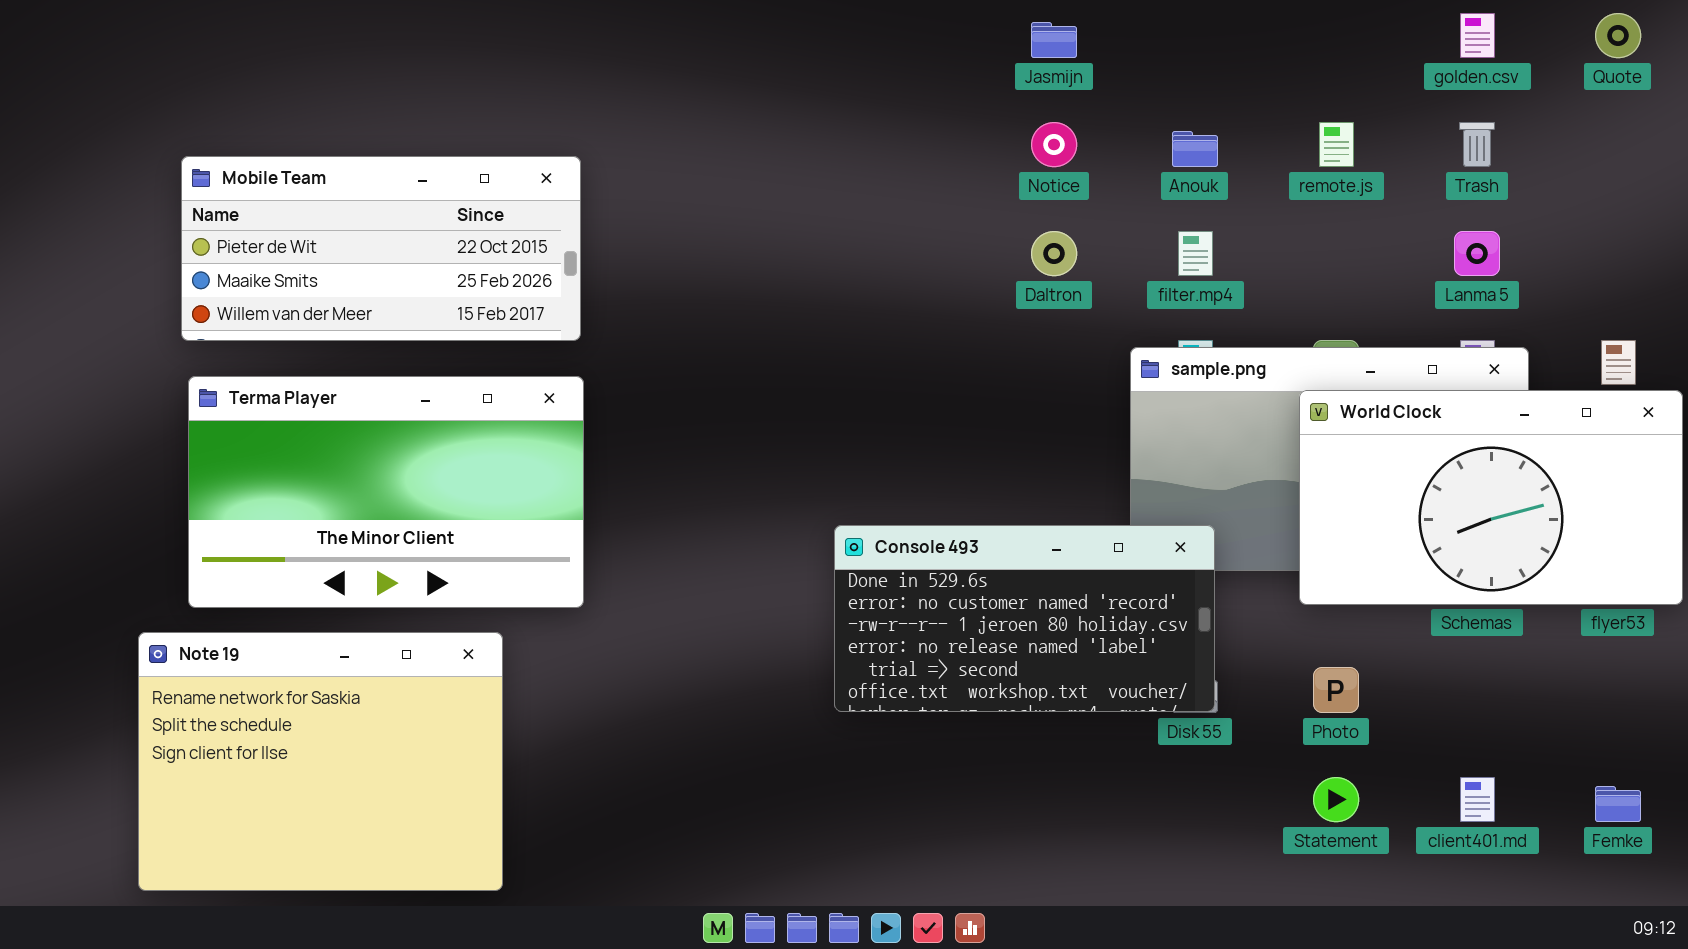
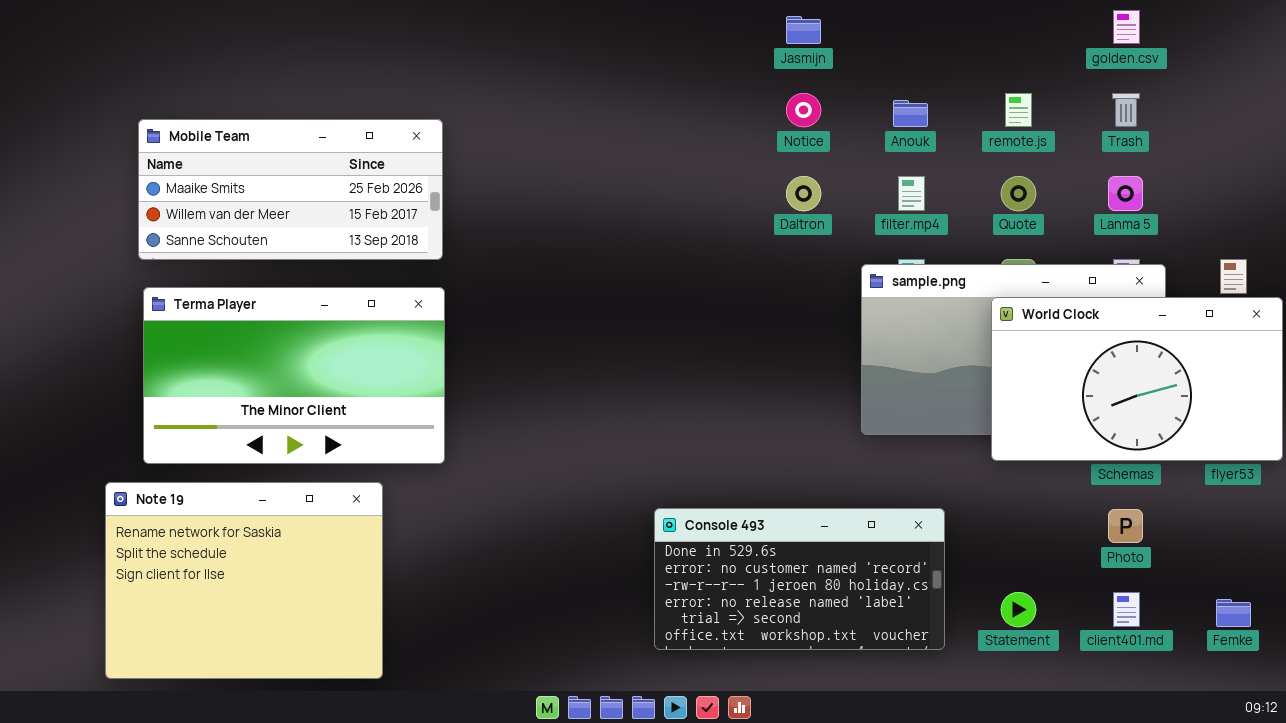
Quote: [1595,13,1641,58] -> [1001,176,1036,211], moved
Mobile Team: [181,156,581,341] -> [138,119,443,260], scrolled down 1 row
Console 493: [834,525,1215,712] -> [654,508,945,650], moved
Photo: [1313,667,1359,713] -> [1108,509,1143,543], moved

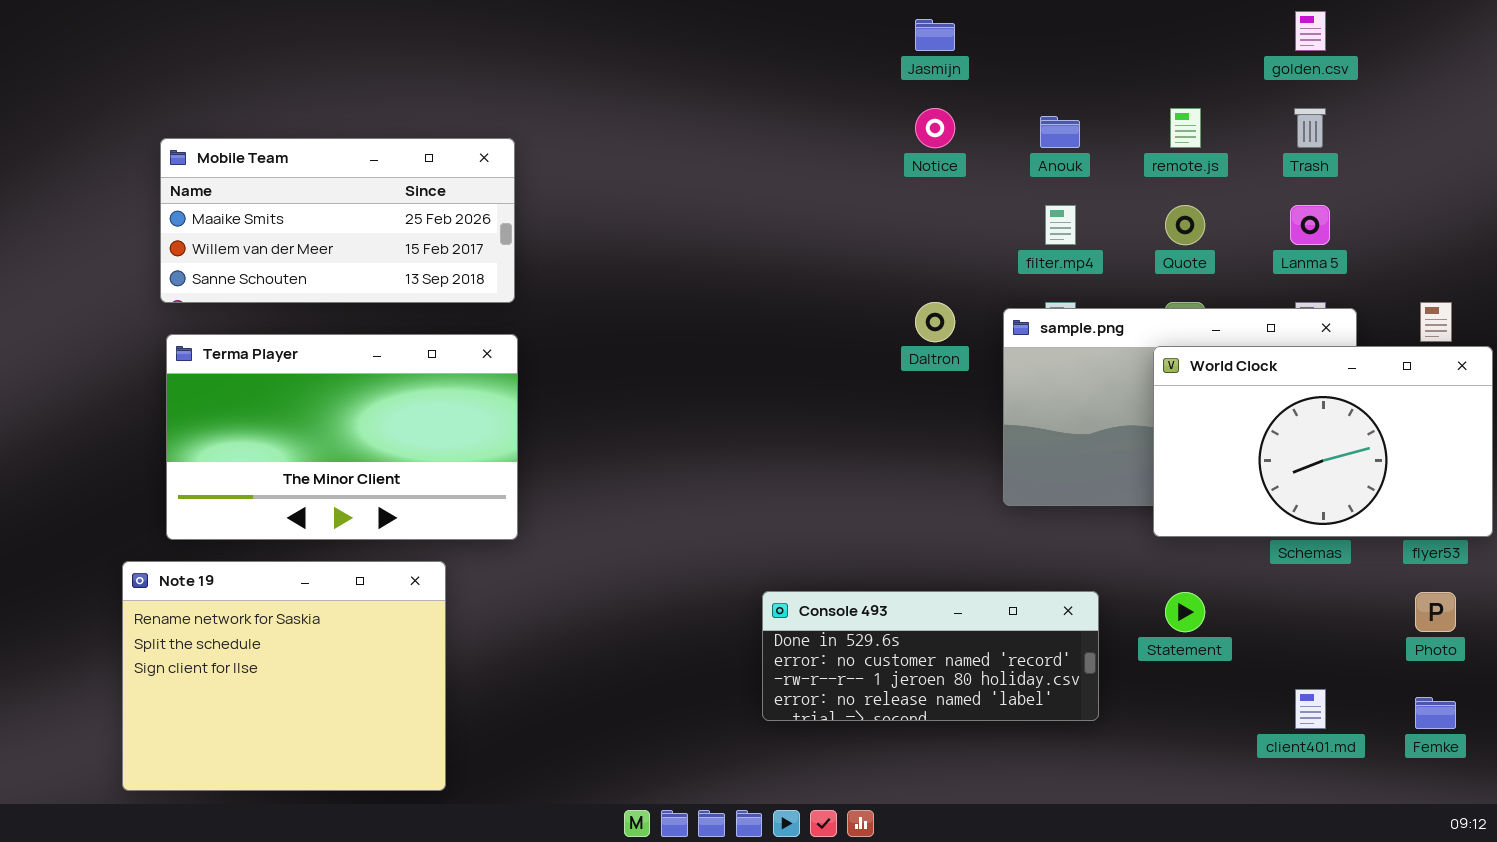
Daltron: [786,176,821,211] -> [915,302,955,342], moved
Console 493: [654,508,945,650] -> [762,591,1099,721], resized
Photo: [1108,509,1143,543] -> [1415,592,1456,632], moved
Statement: [1001,592,1036,627] -> [1165,592,1205,632], moved

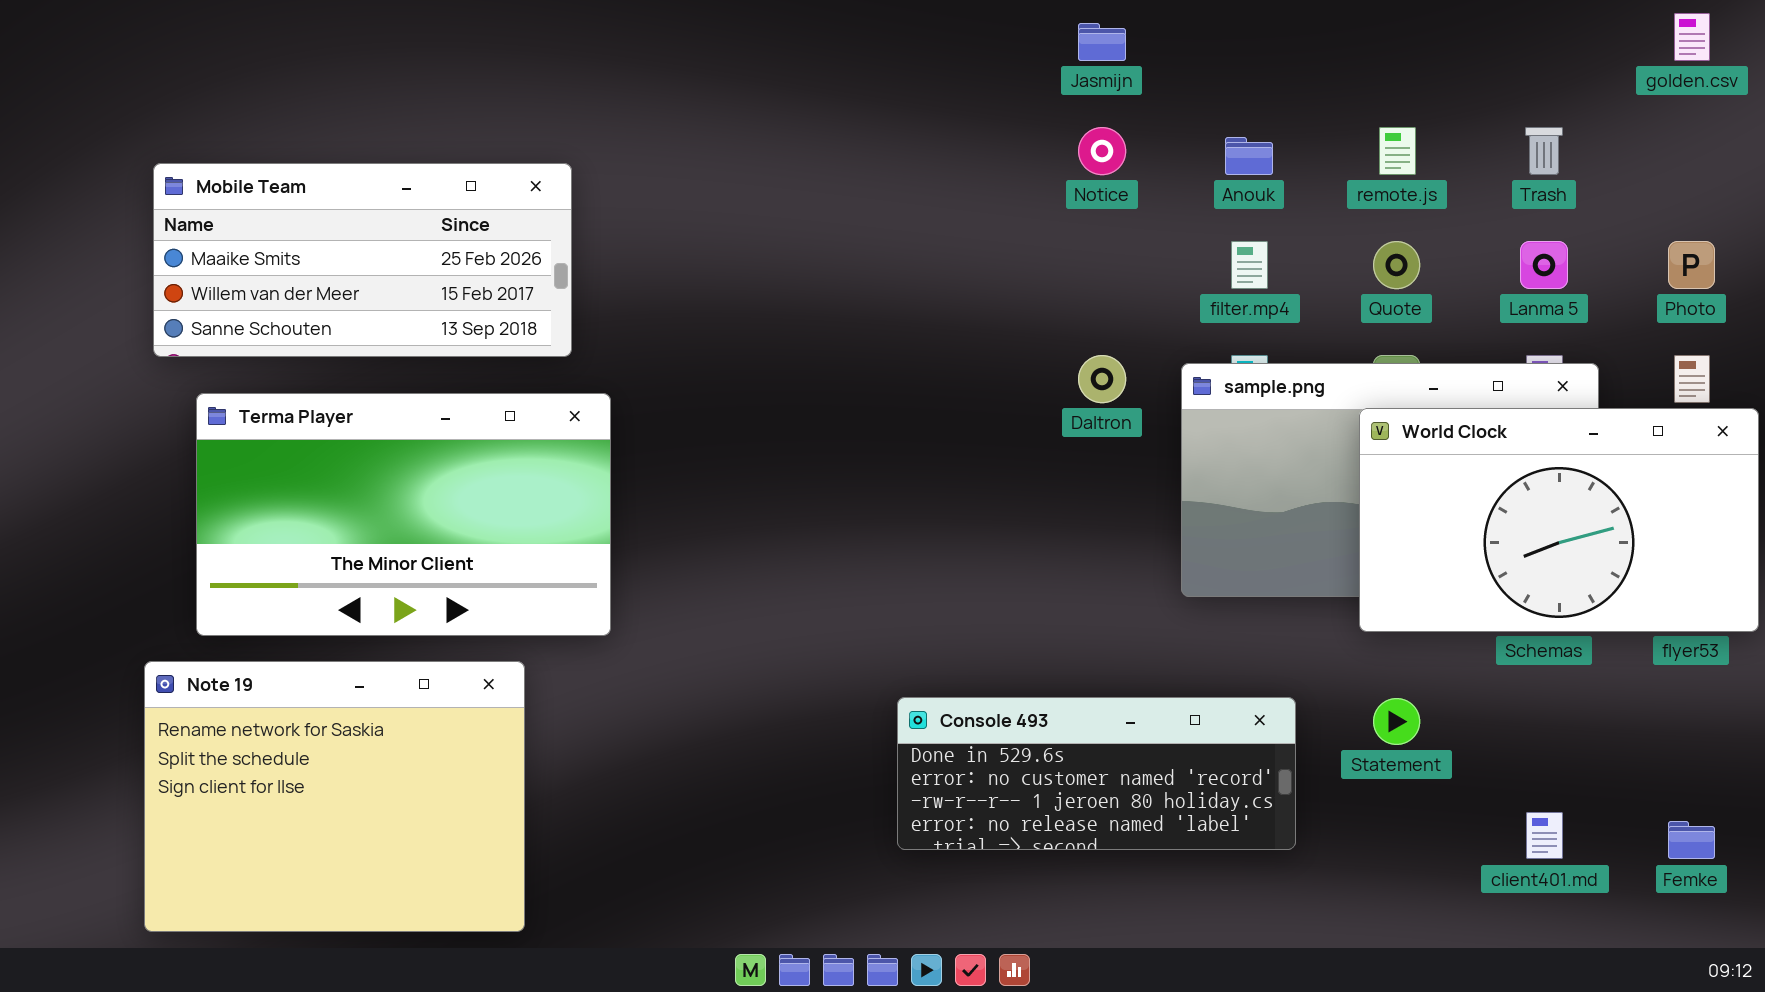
golden.csv: [1295,11,1326,51] -> [1674,13,1710,61], moved
Mobile Team: [160,138,515,303] -> [153,163,572,357], moved
Photo: [1415,592,1456,632] -> [1668,241,1715,289], moved

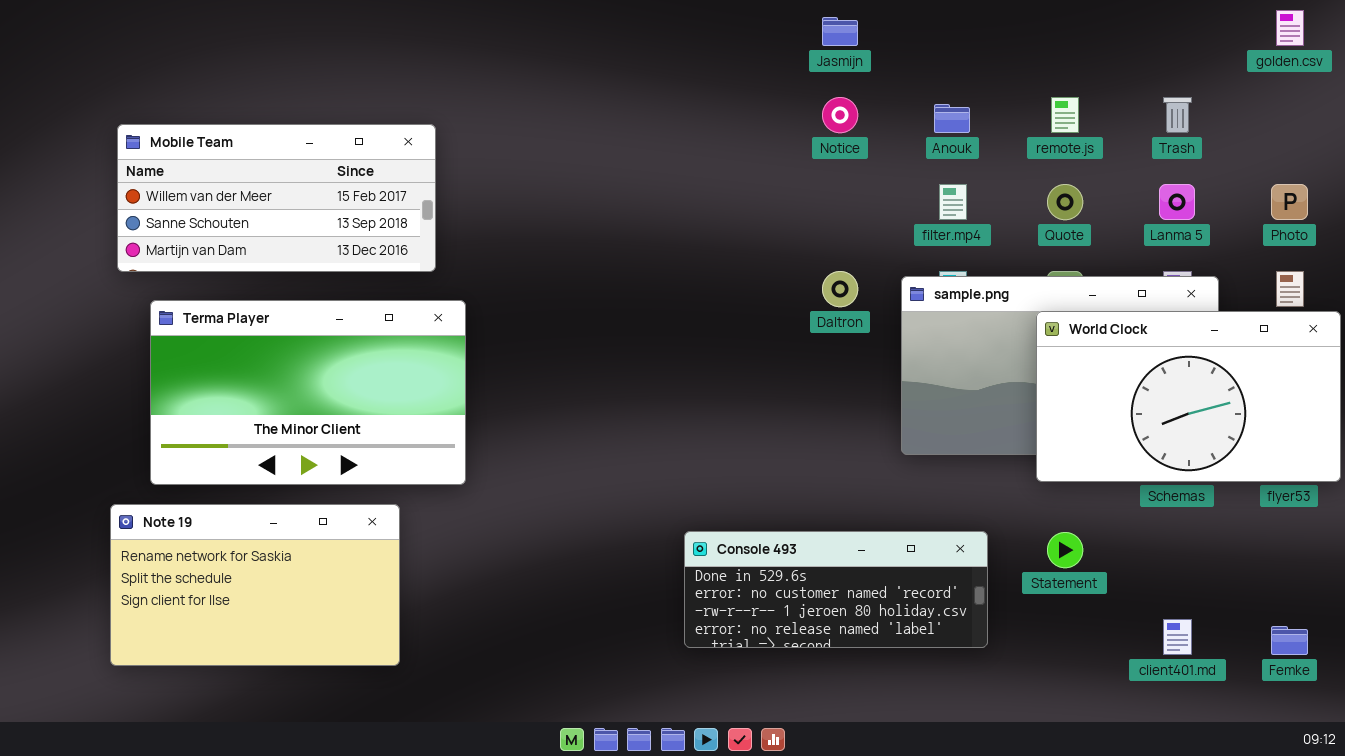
Mobile Team: [153,163,572,357] -> [117,124,436,272], scrolled down 1 row
Note 19: [144,661,525,932] -> [110,504,400,666], resized

